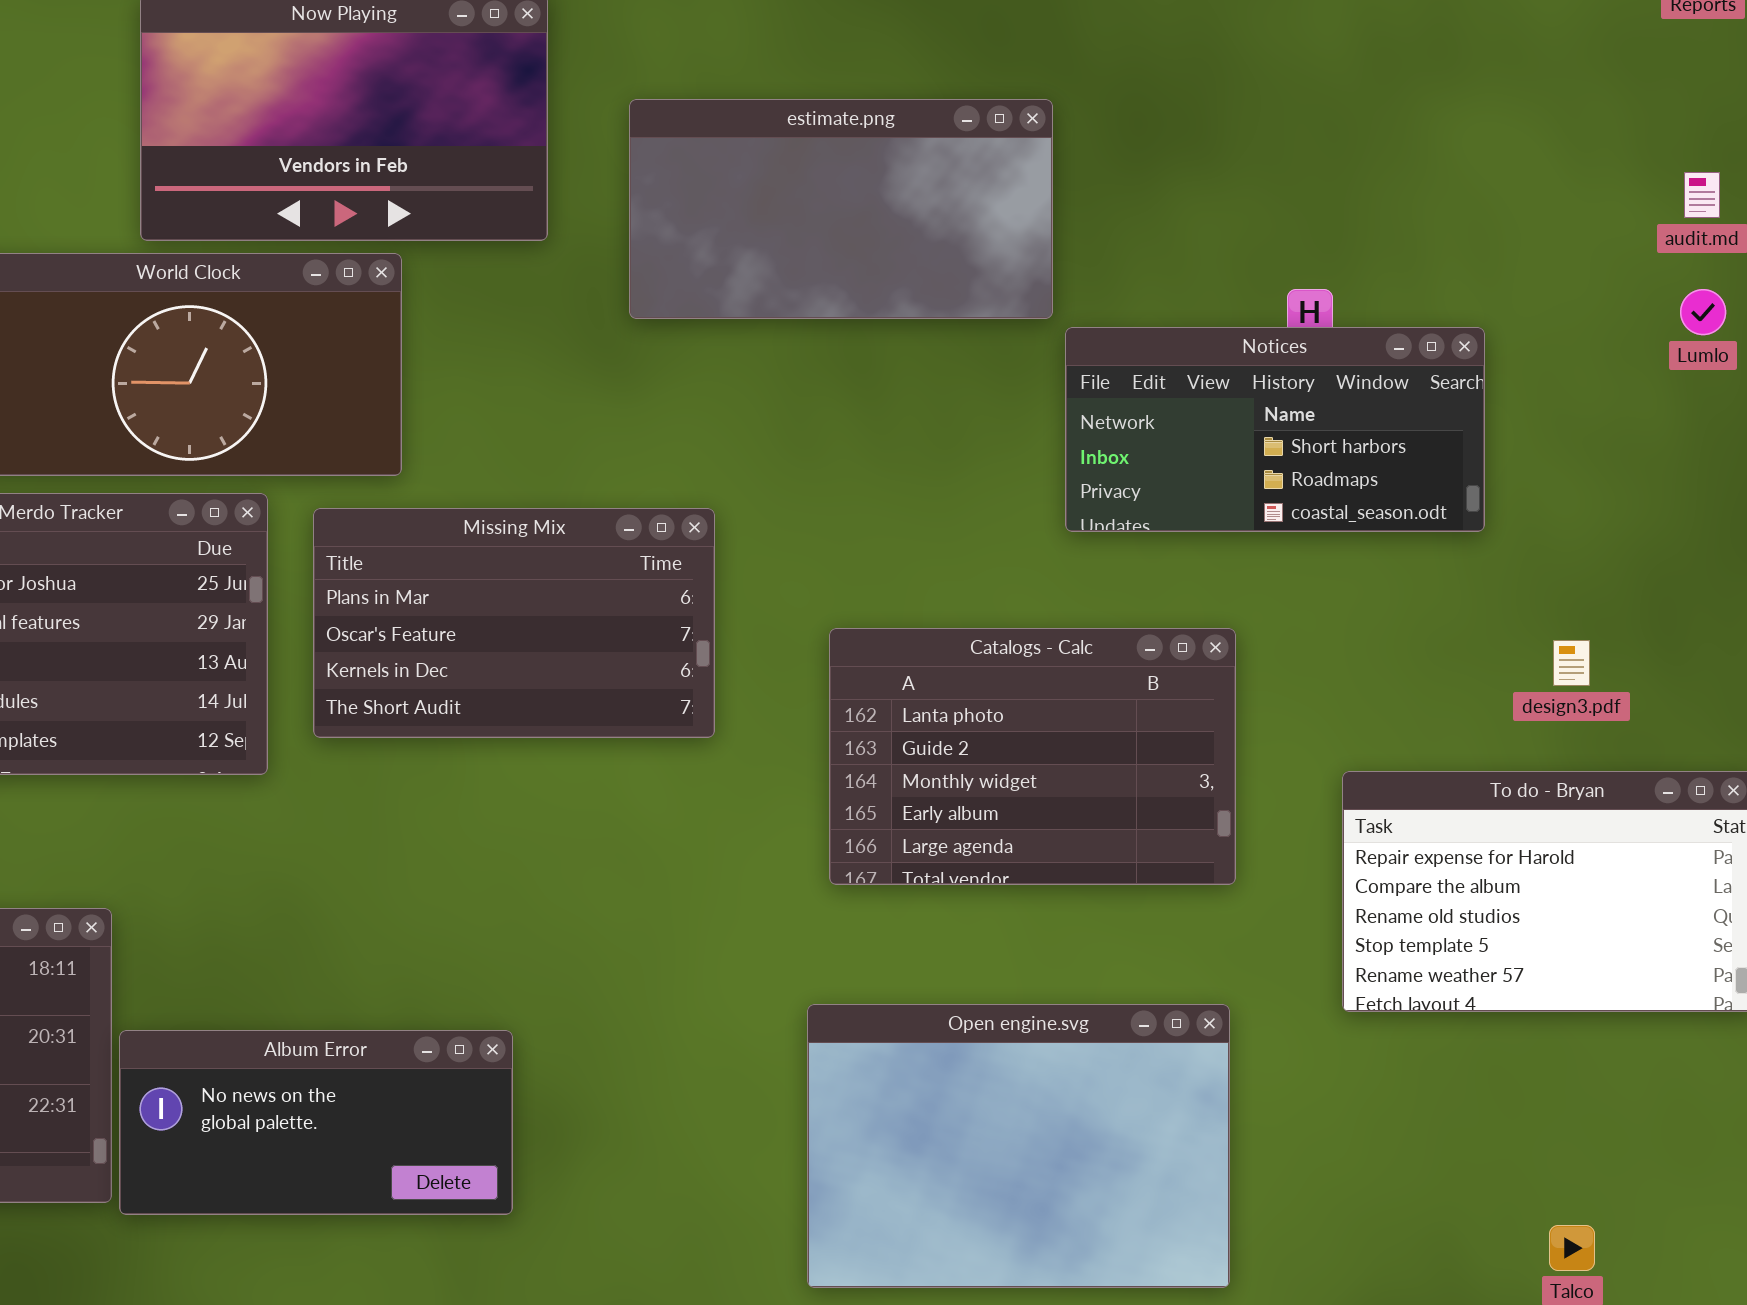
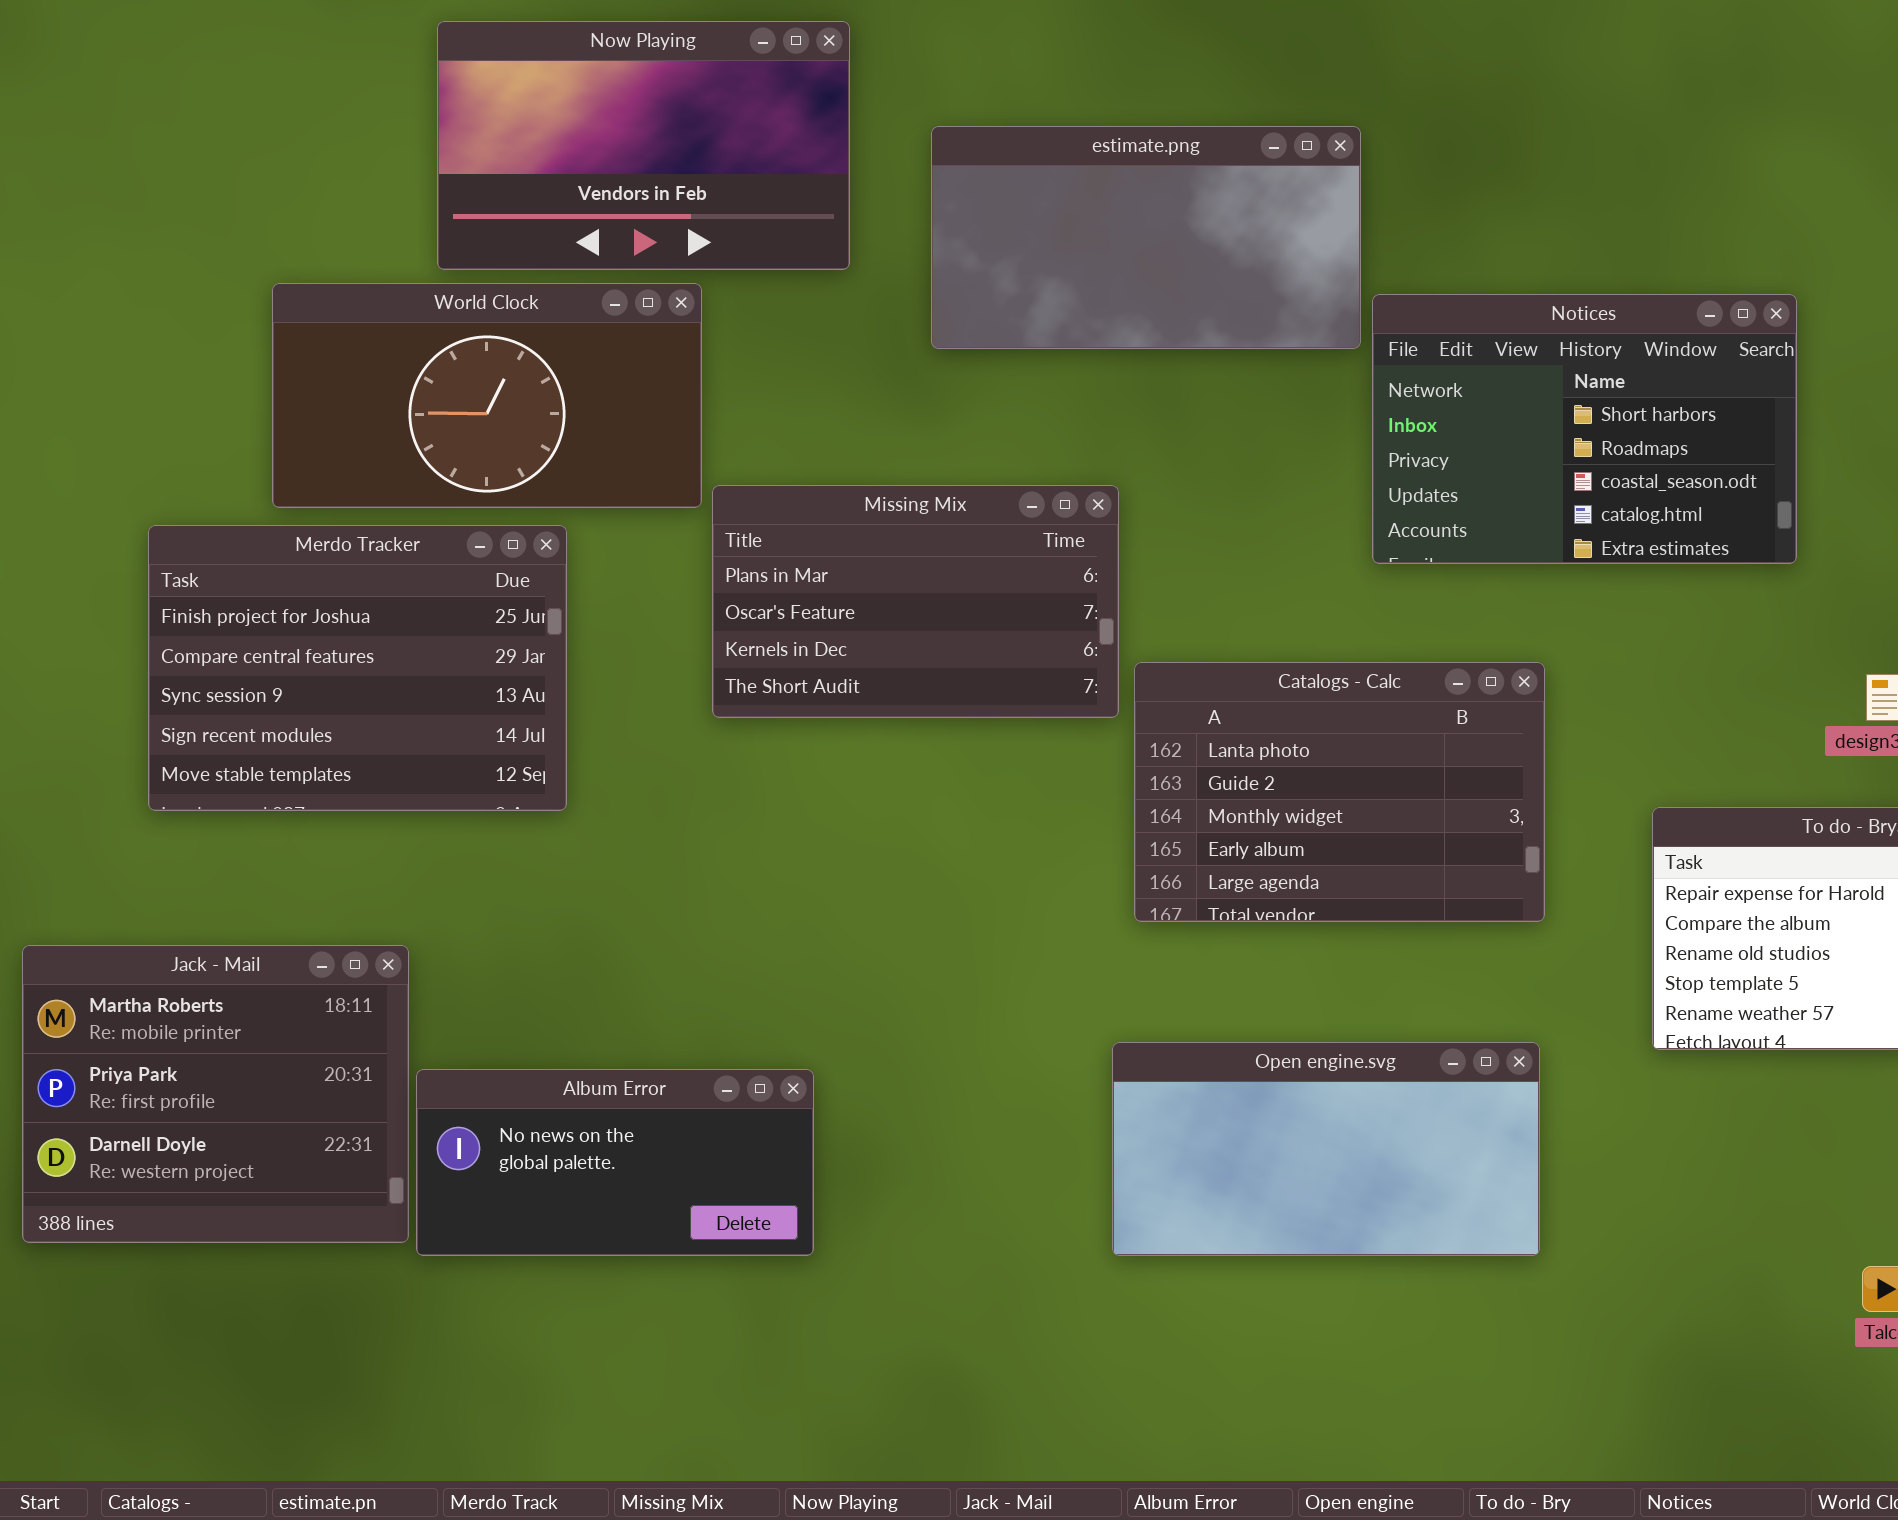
Notices: [1065,327,1485,532] -> [1372,294,1797,564], resized
Missing Mix: [313,508,715,738] -> [712,485,1119,718], moved
Open engine.svg: [807,1004,1230,1288] -> [1112,1042,1540,1256], resized

